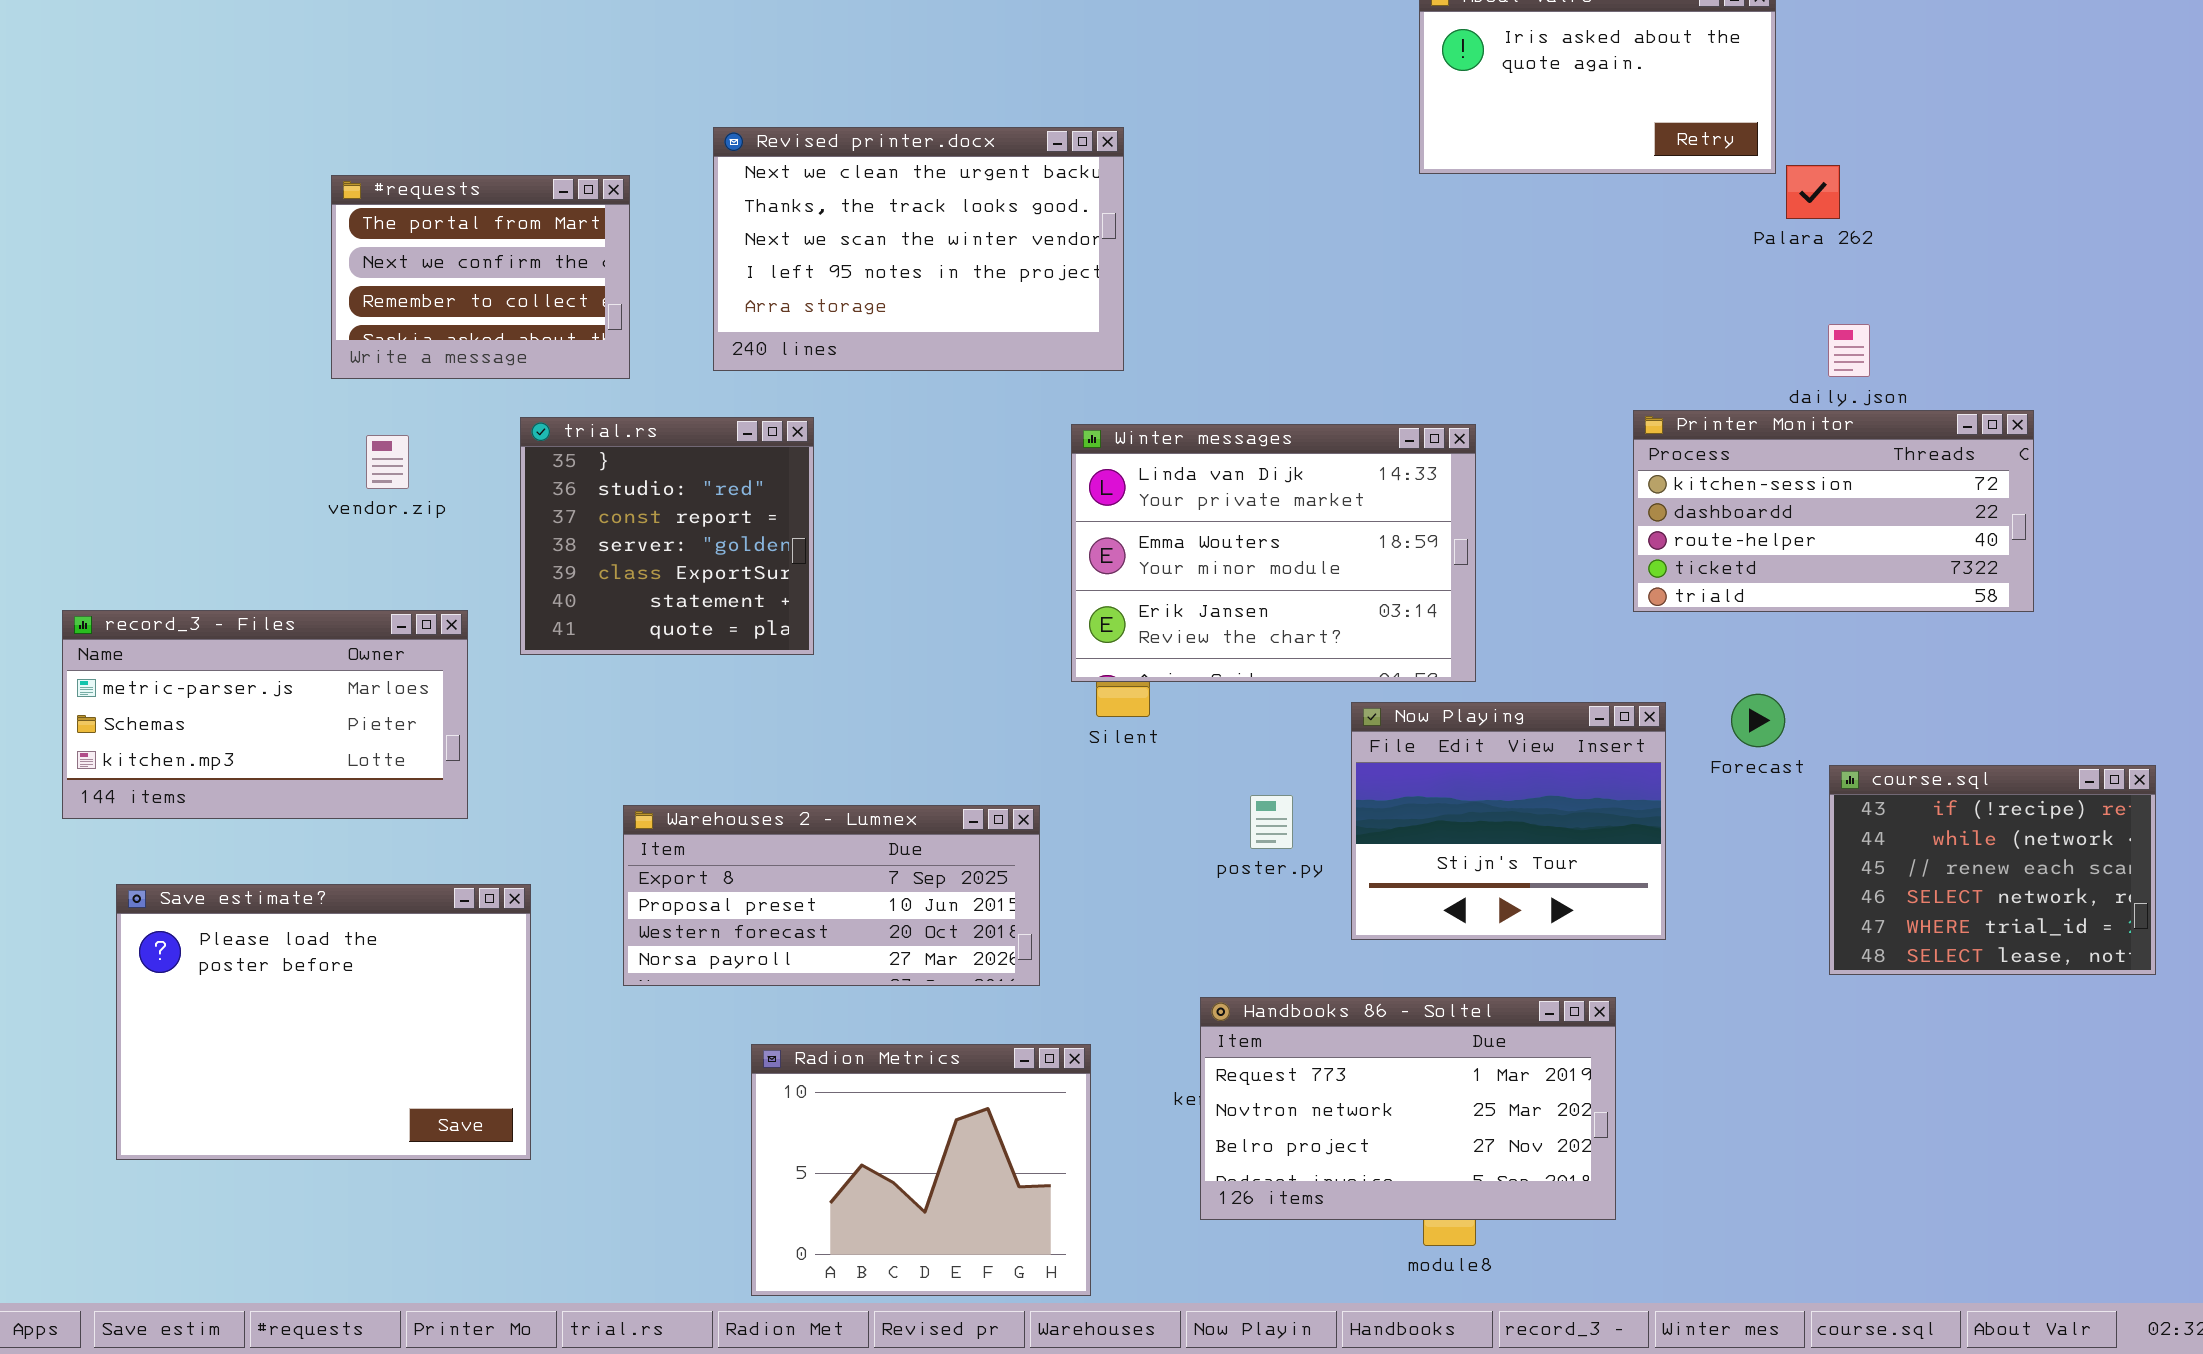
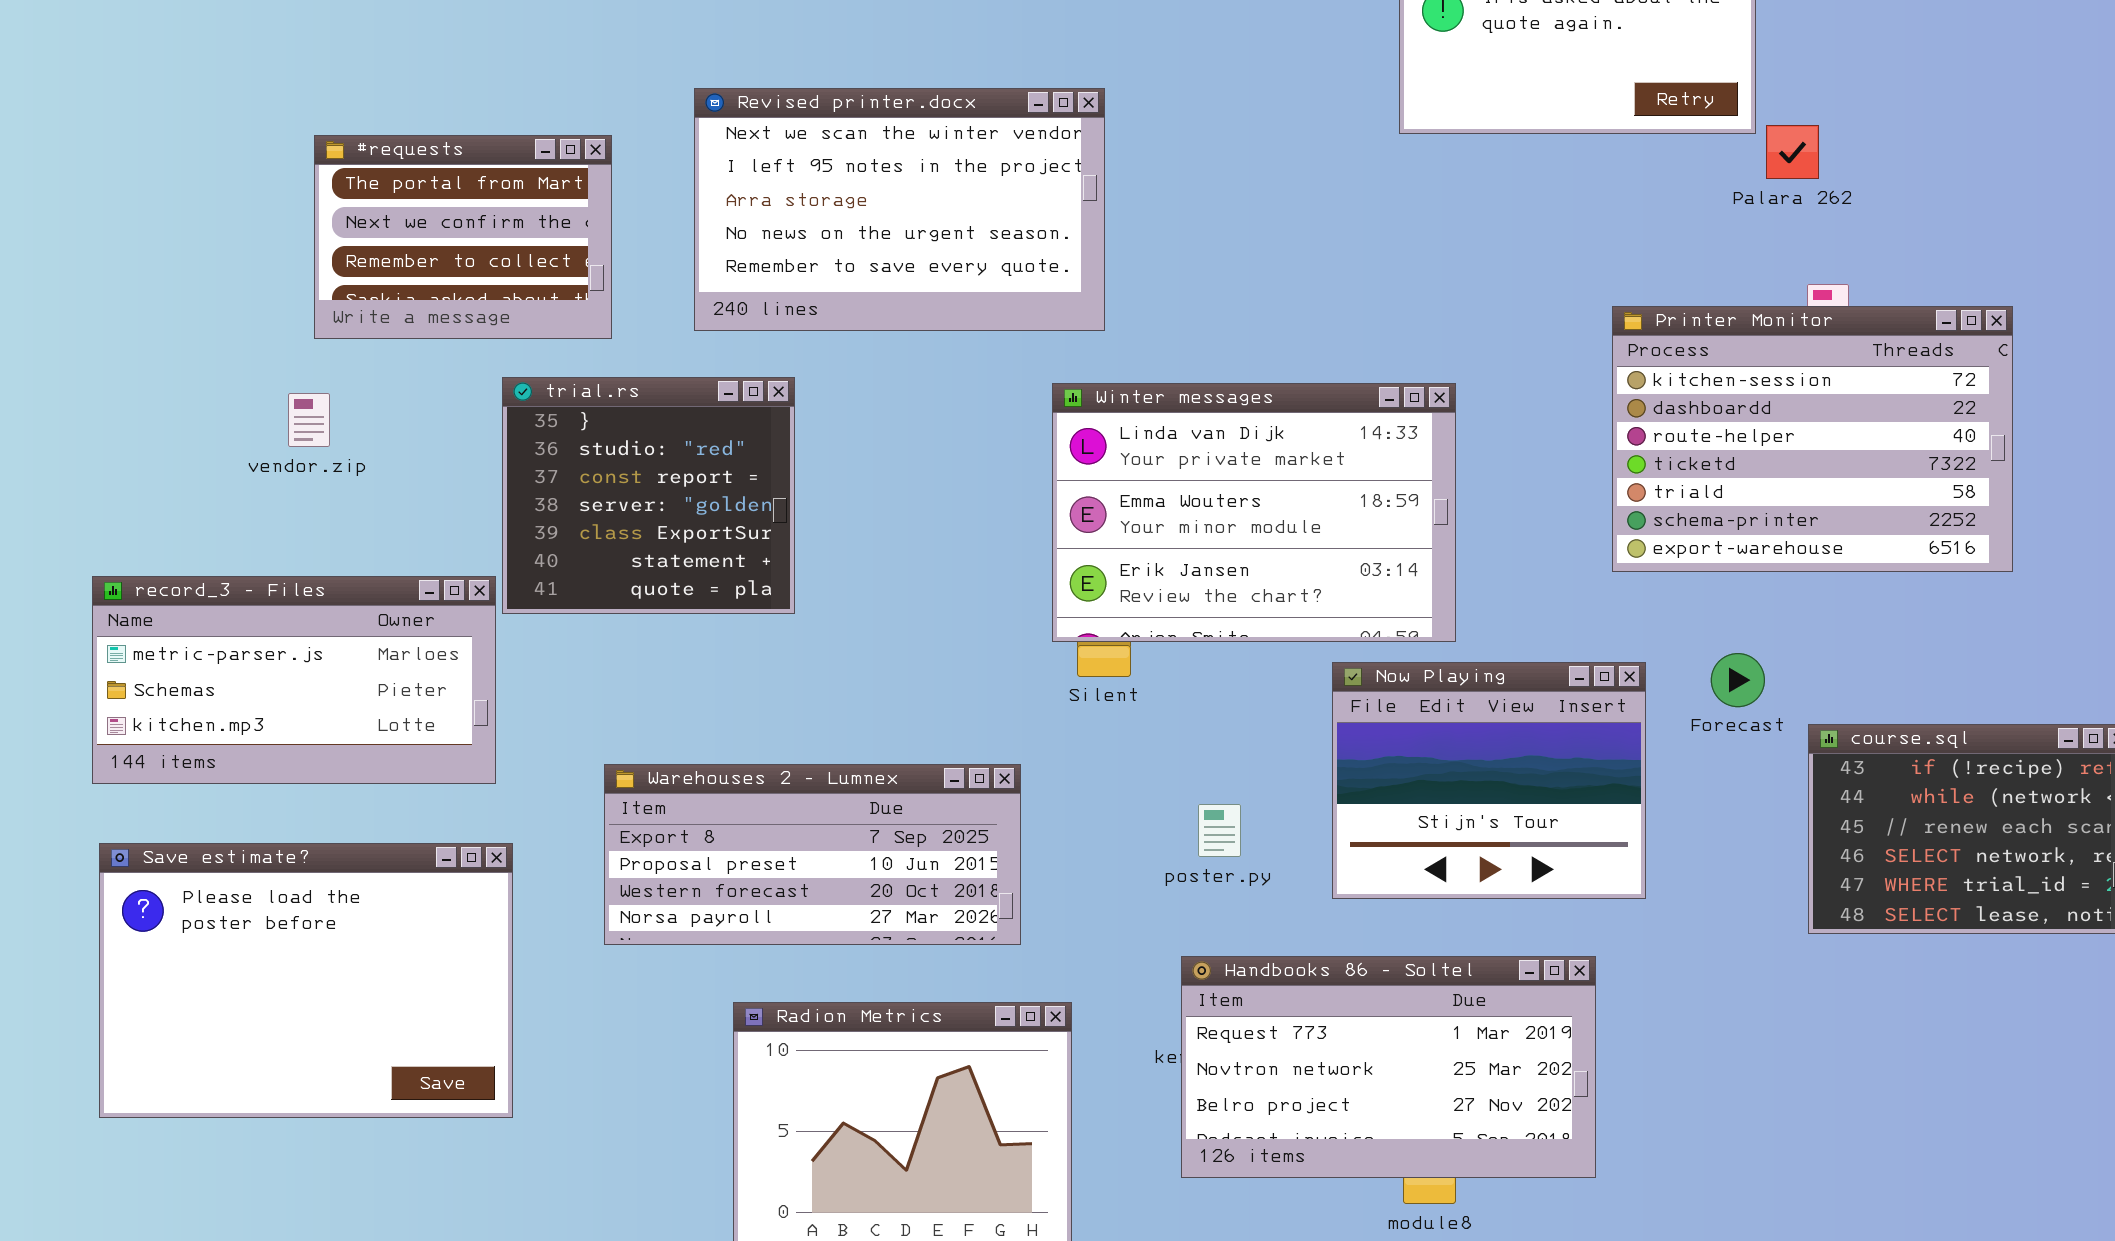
Revised printer.docx: [713,127,1124,371] -> [694,88,1105,331], scrolled down 2 rows
Printer Monitor: [1633,410,2034,612] -> [1612,306,2013,572], resized
vendor.zip: [366,435,409,489] -> [288,393,330,447], moved
record_3 - Files: [62,610,468,819] -> [92,576,496,784], moved
poster.py: [1250,795,1293,849] -> [1198,804,1241,857], moved

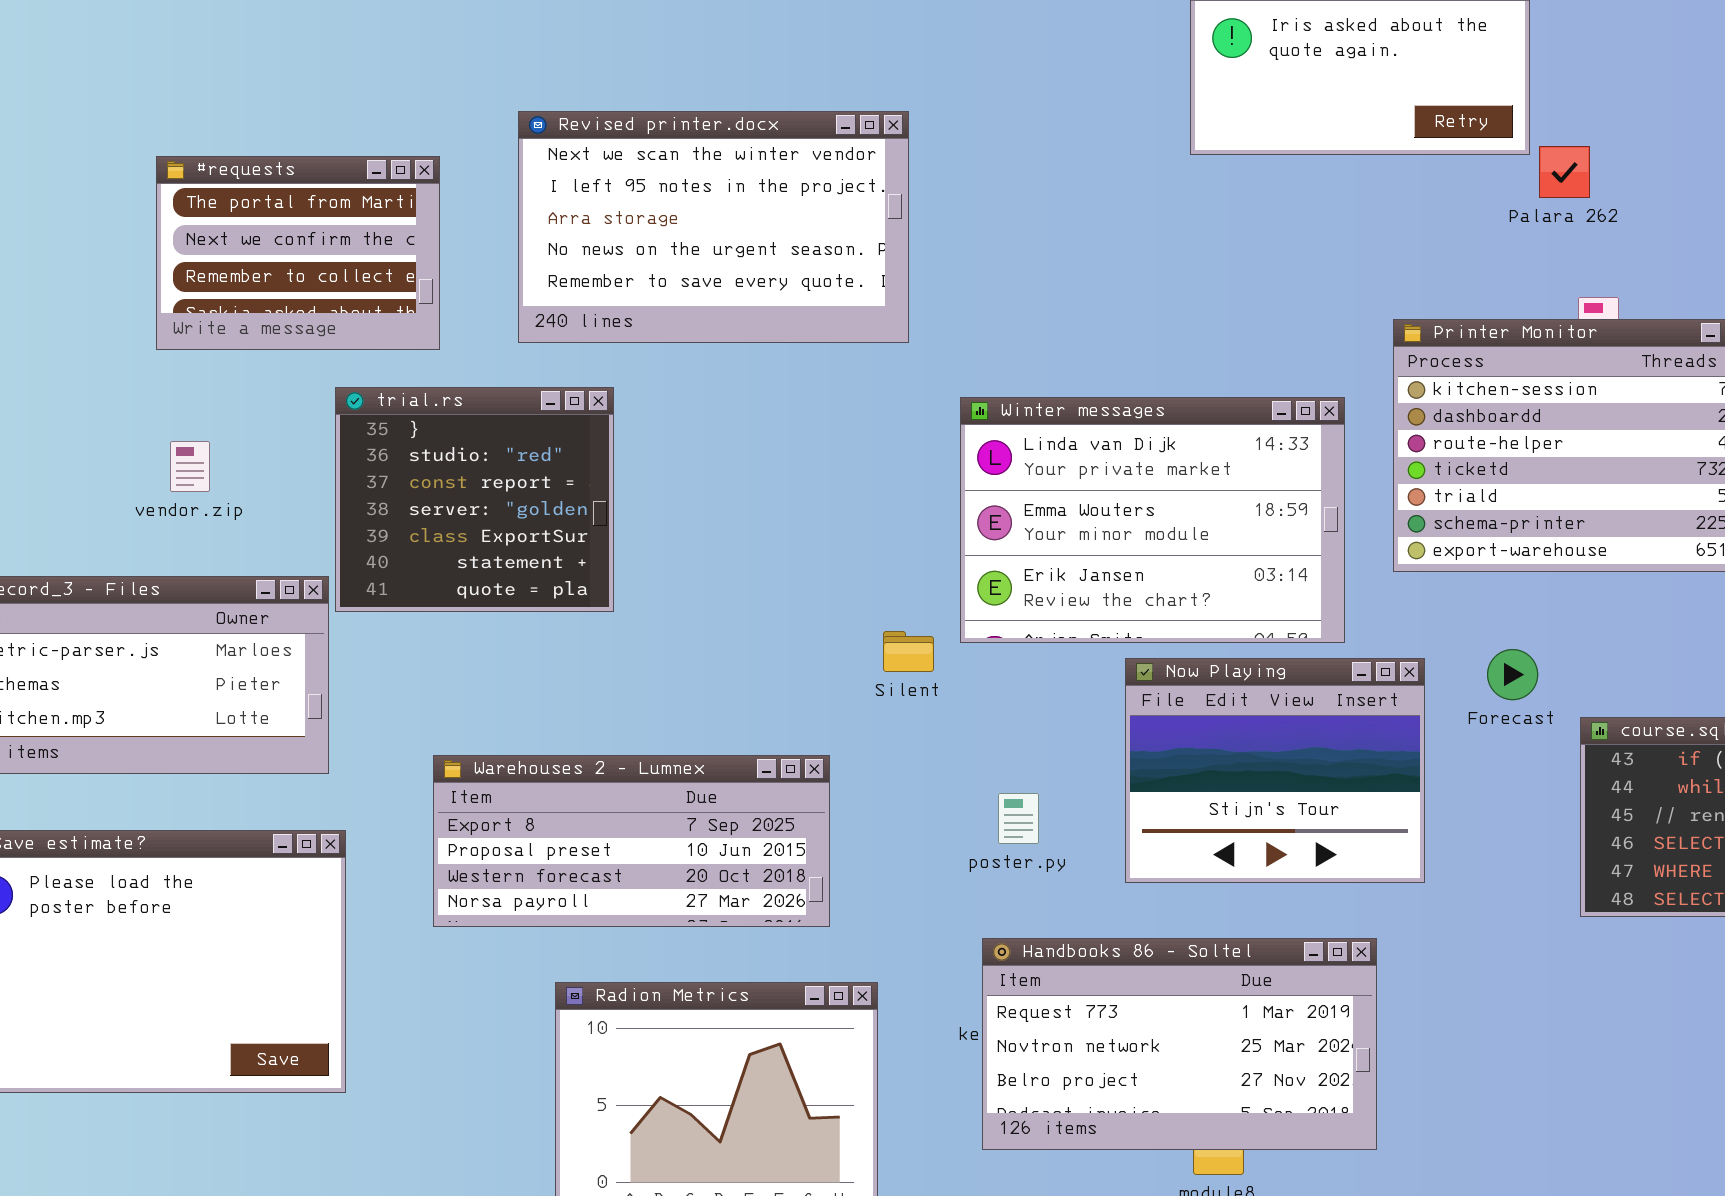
Winter messages: [1052,383,1456,642] -> [960,397,1345,643], moved
vendor.zip: [288,393,330,447] -> [170,441,210,492], moved

